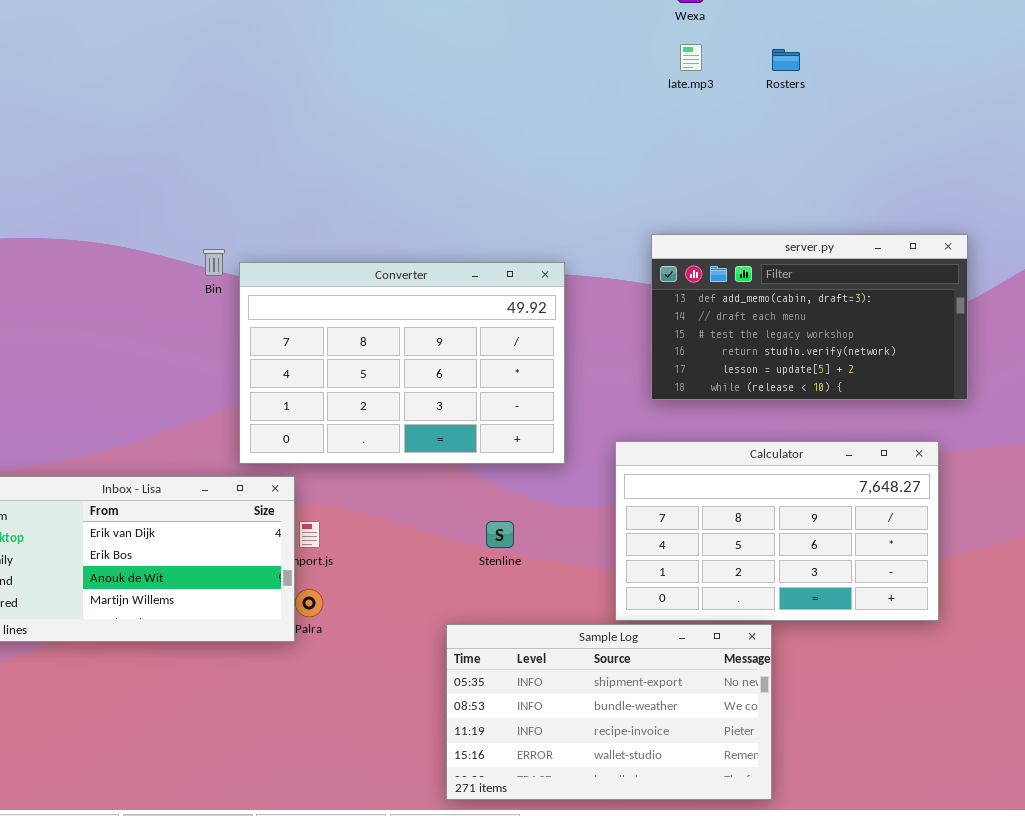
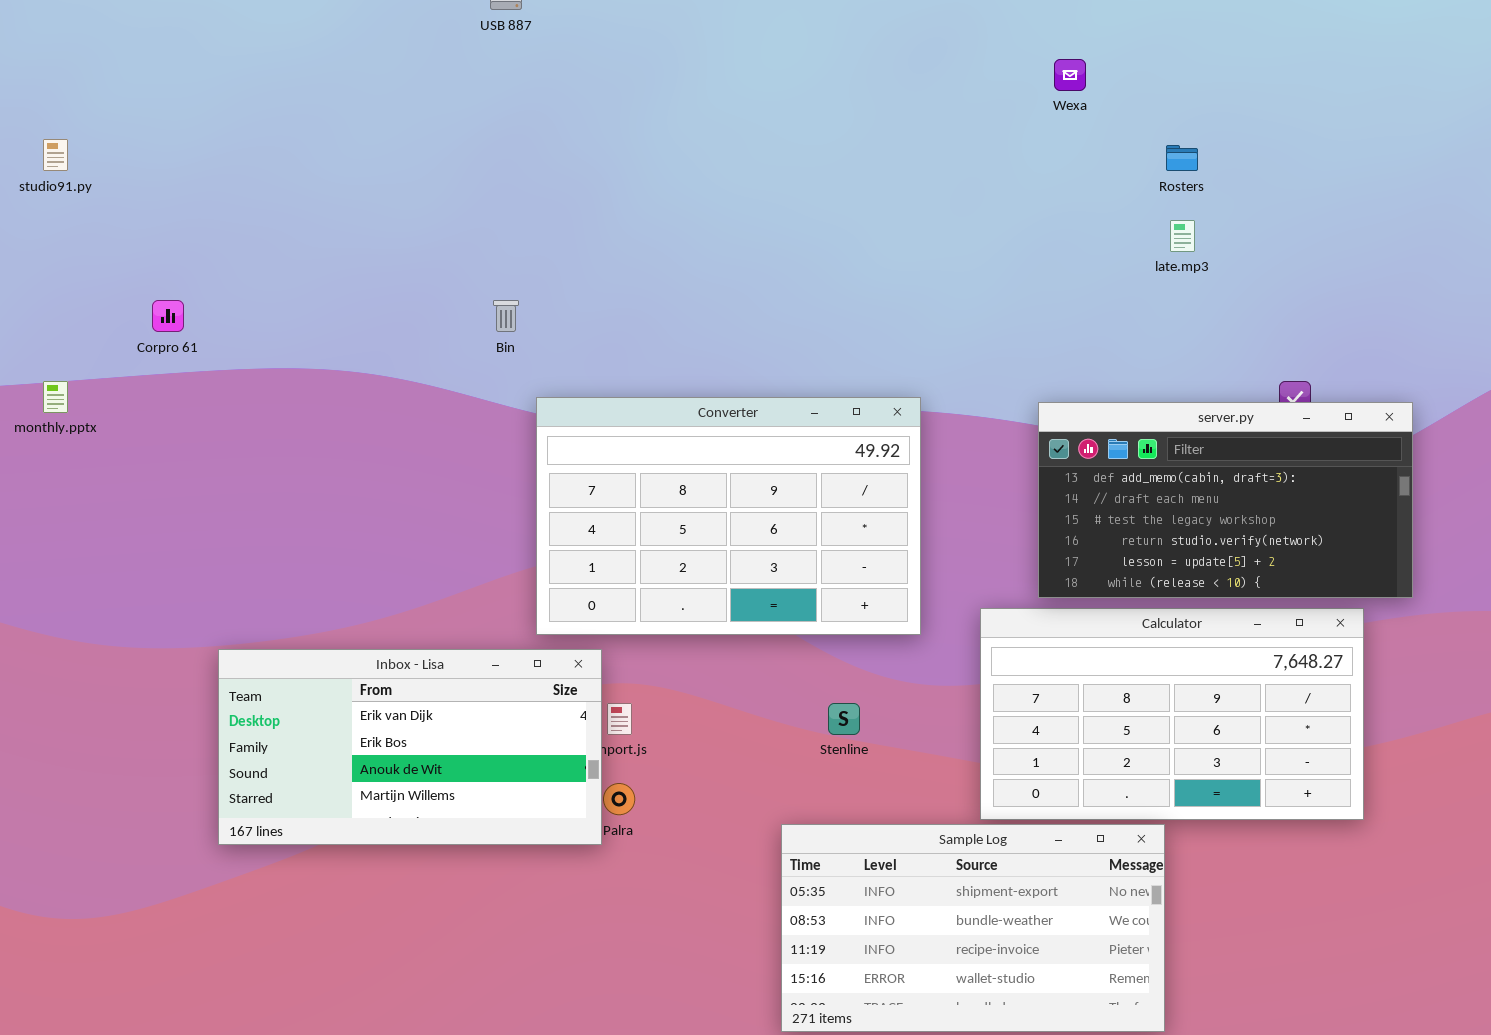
late.mp3: [680,44,702,71] -> [1170,220,1195,252], moved
server.py: [651,234,968,400] -> [1038,402,1413,598], moved
Bin: [203,249,225,276] -> [493,300,519,332], moved

